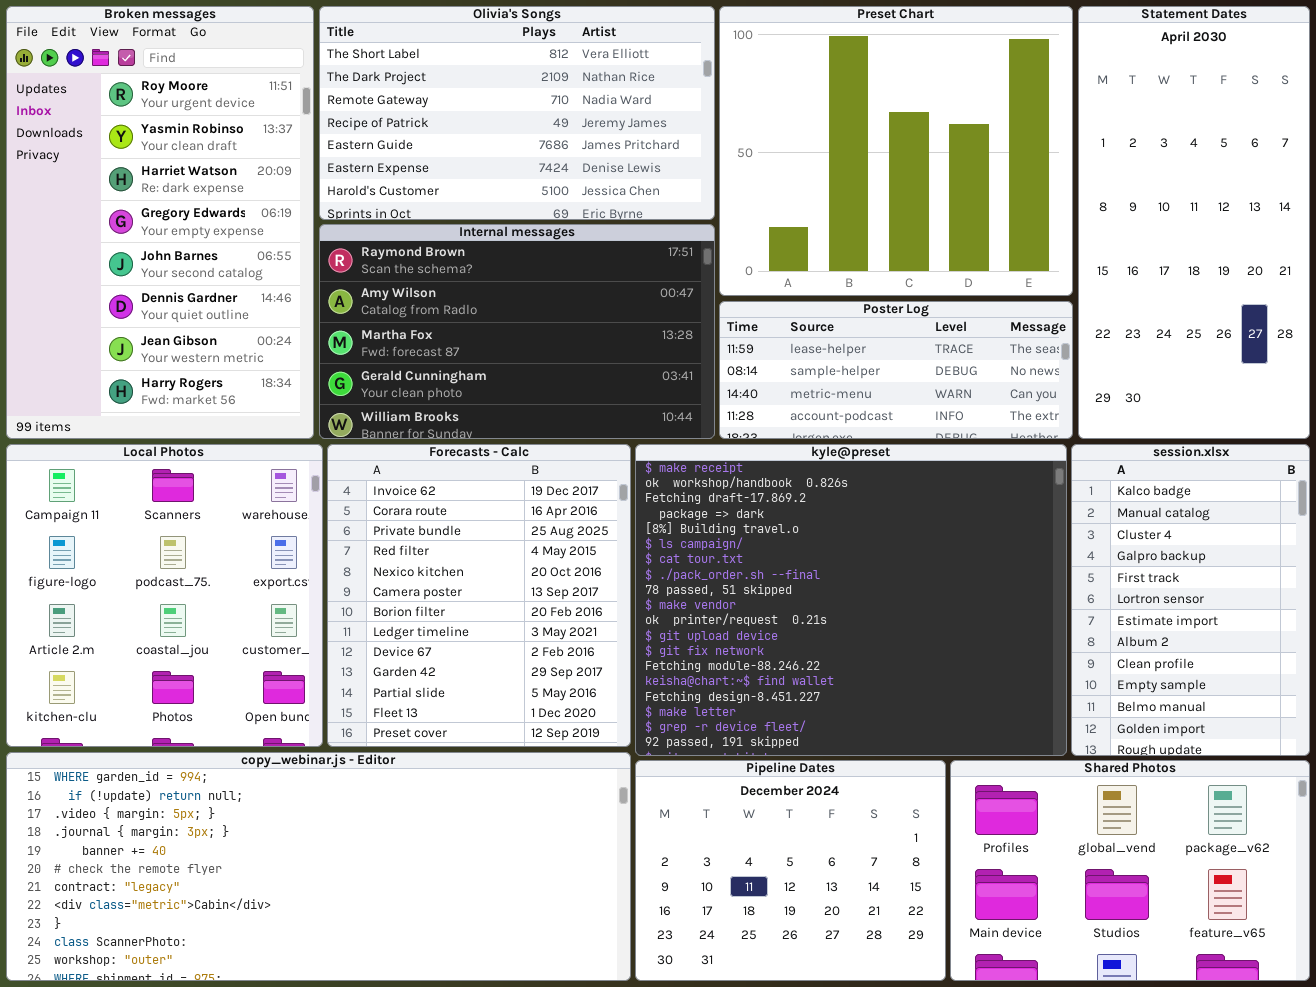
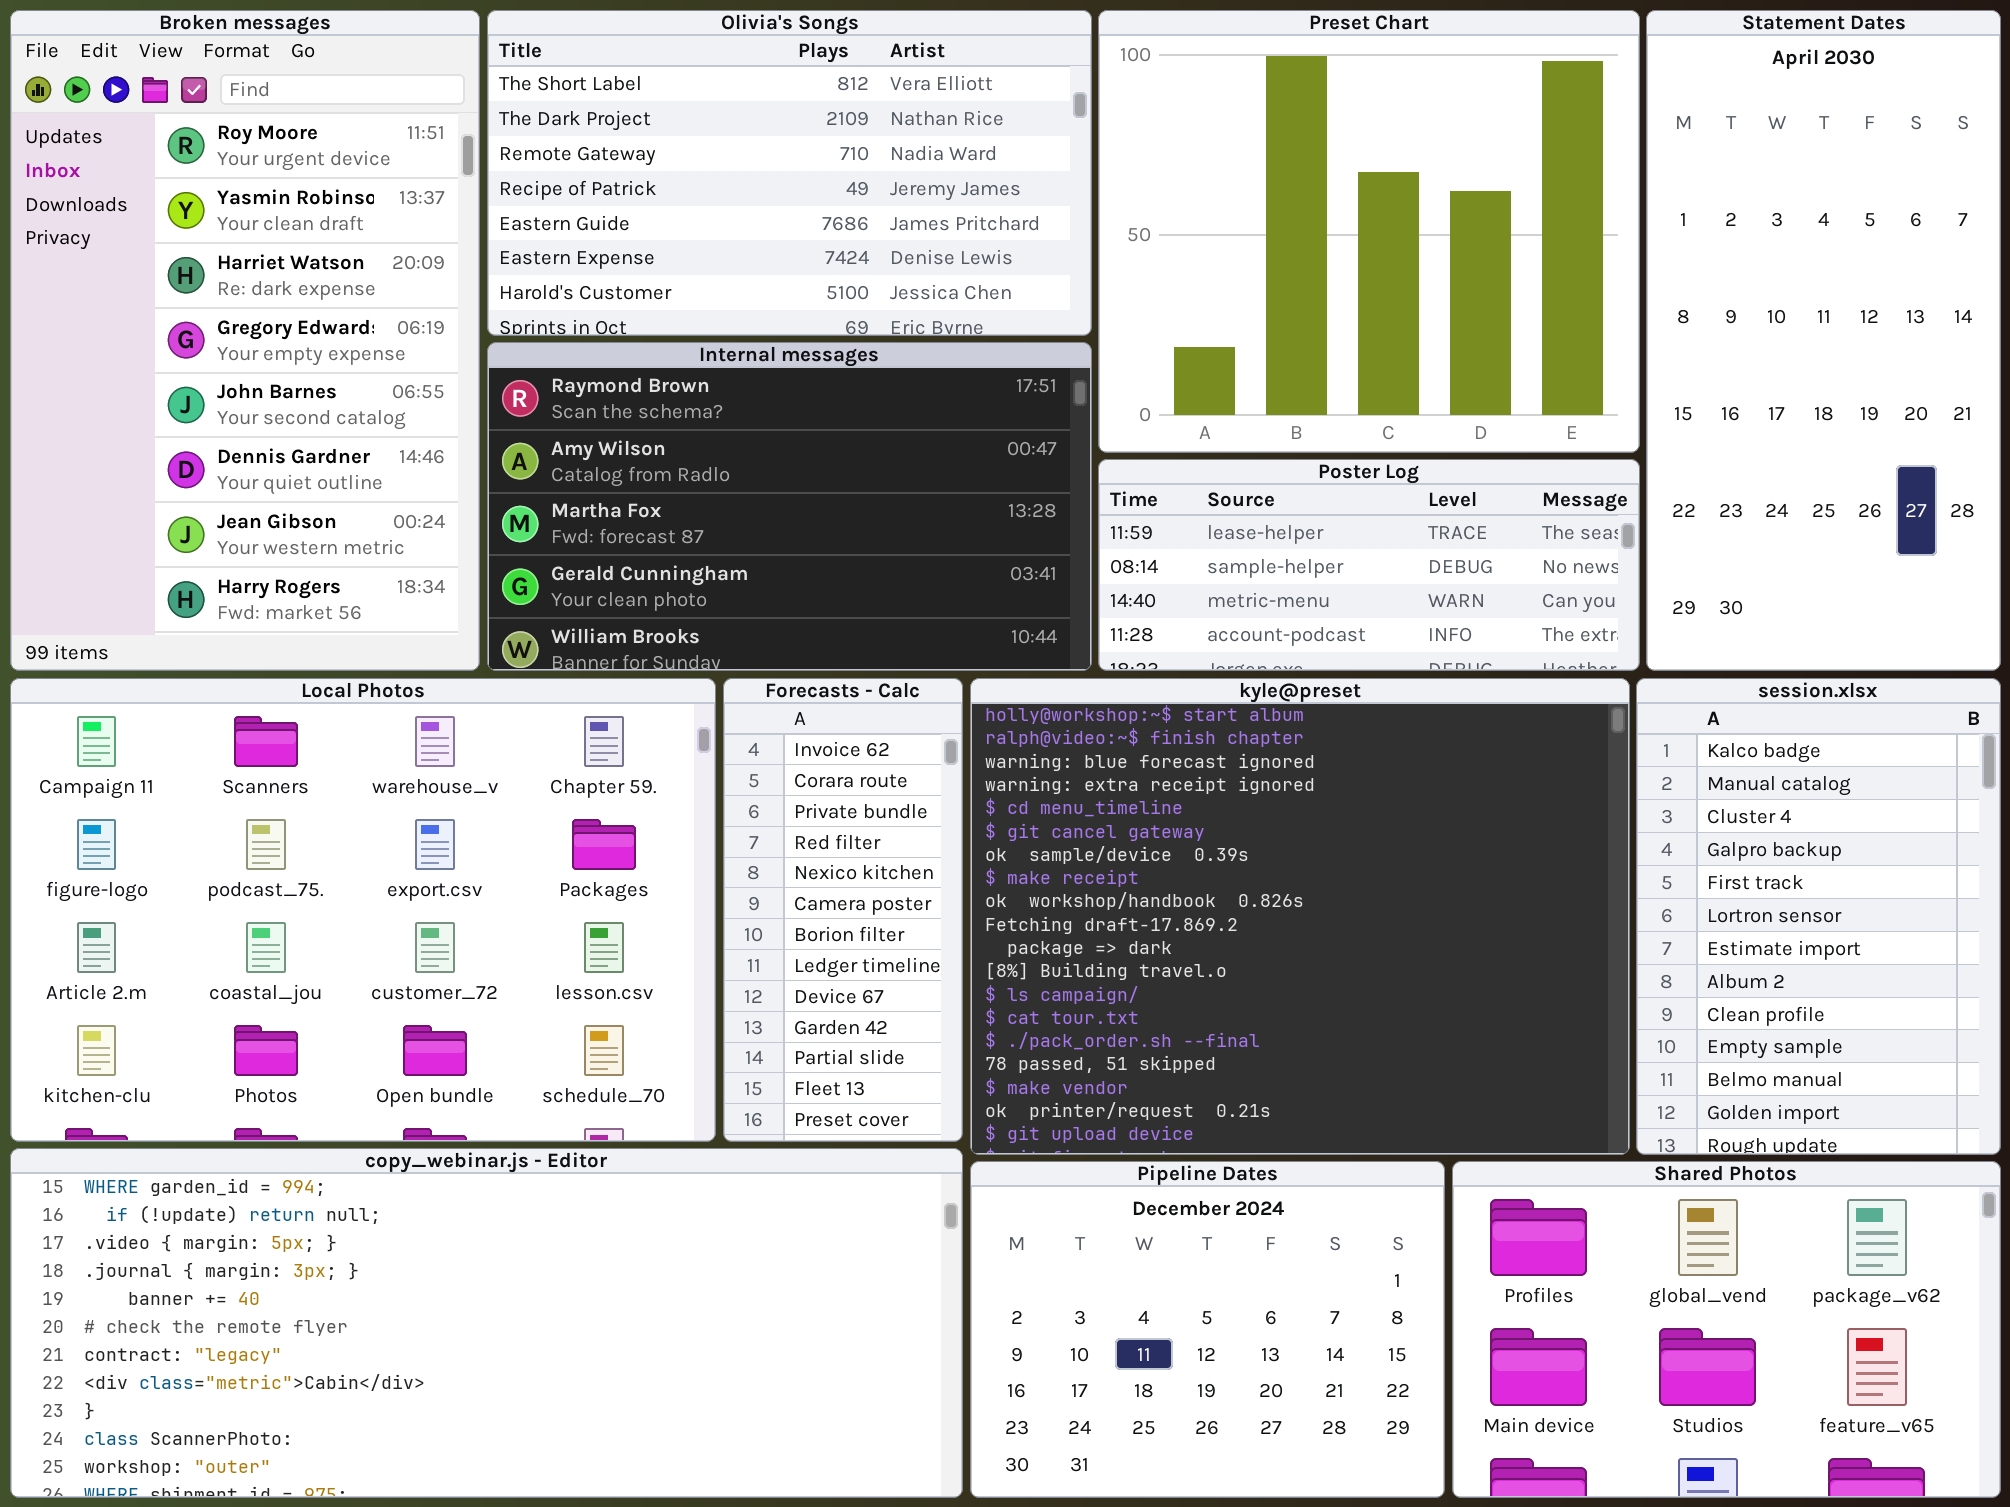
Local Photos: [6,444,323,747] -> [10,678,716,1142], resized
Forecasts - Calc: [327,444,631,747] -> [723,678,963,1142], resized
kyle@preset: [635,444,1067,756] -> [970,678,1630,1155], scrolled up 7 rows

